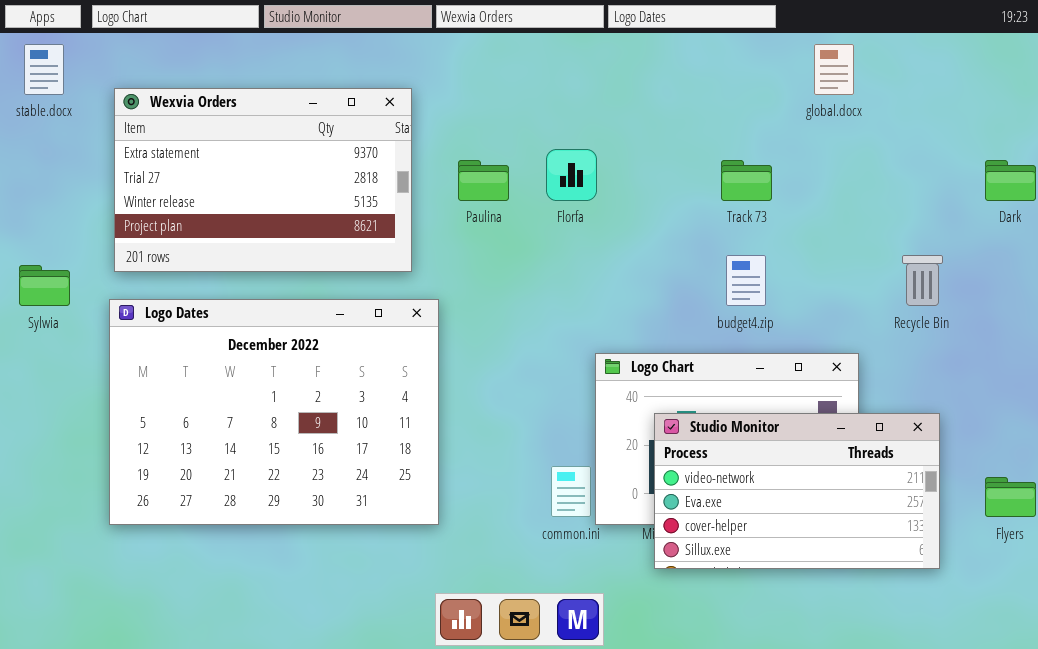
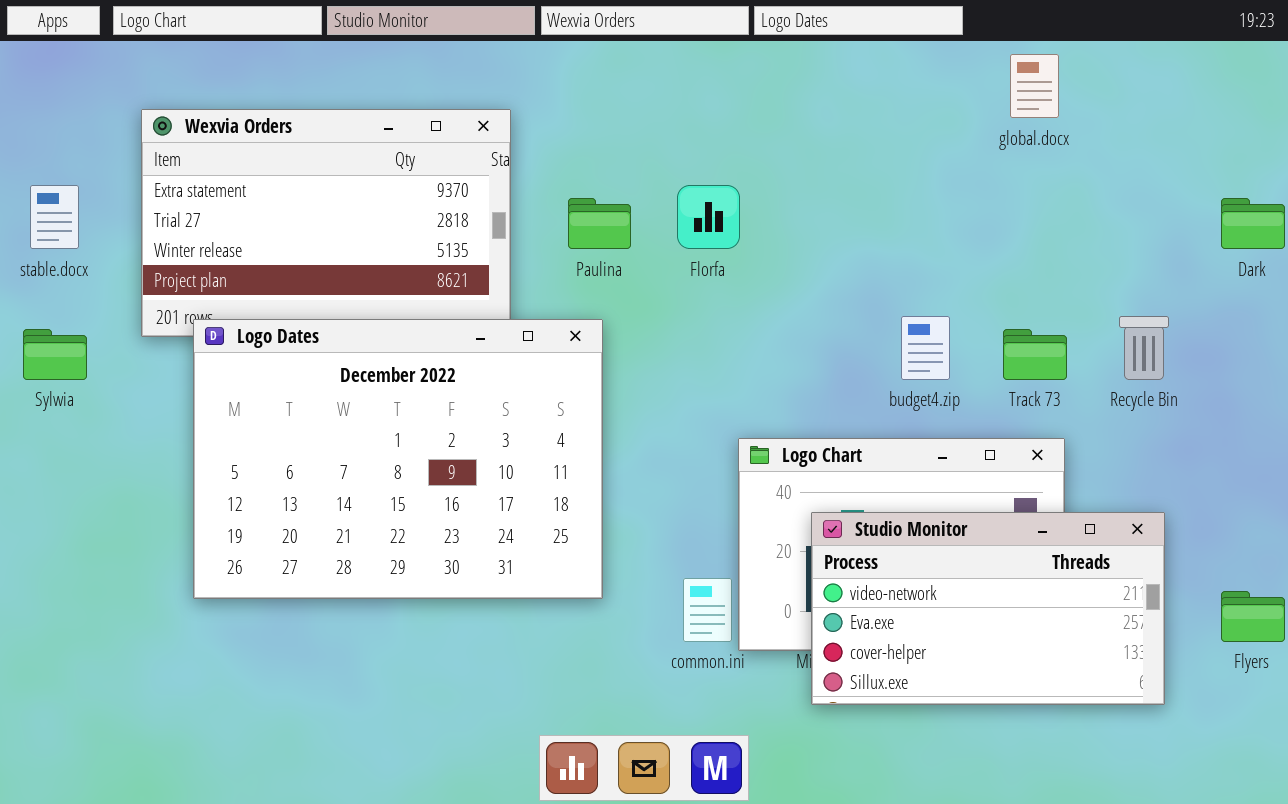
stable.docx: [24,44,64,95] -> [30,185,79,249], moved
Track 73: [721,160,772,201] -> [1003,329,1067,380], moved
Logo Dates: [109,299,439,525] -> [193,319,603,599], moved

